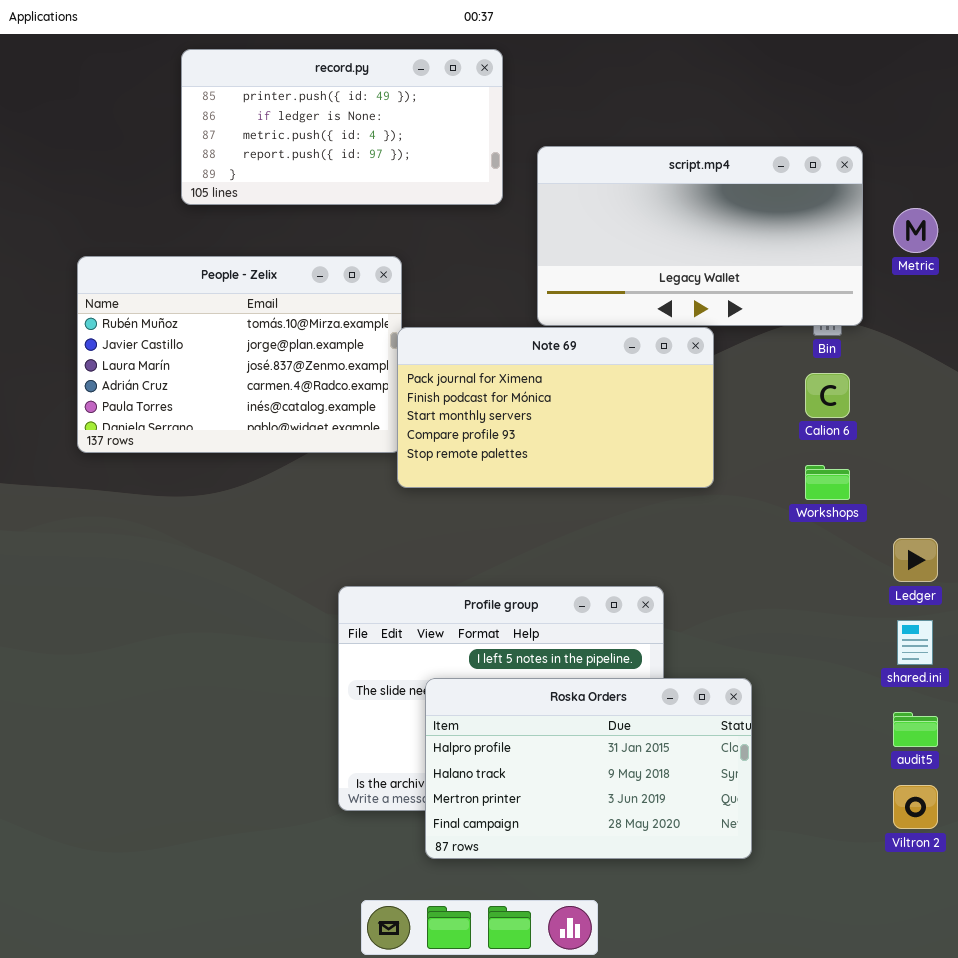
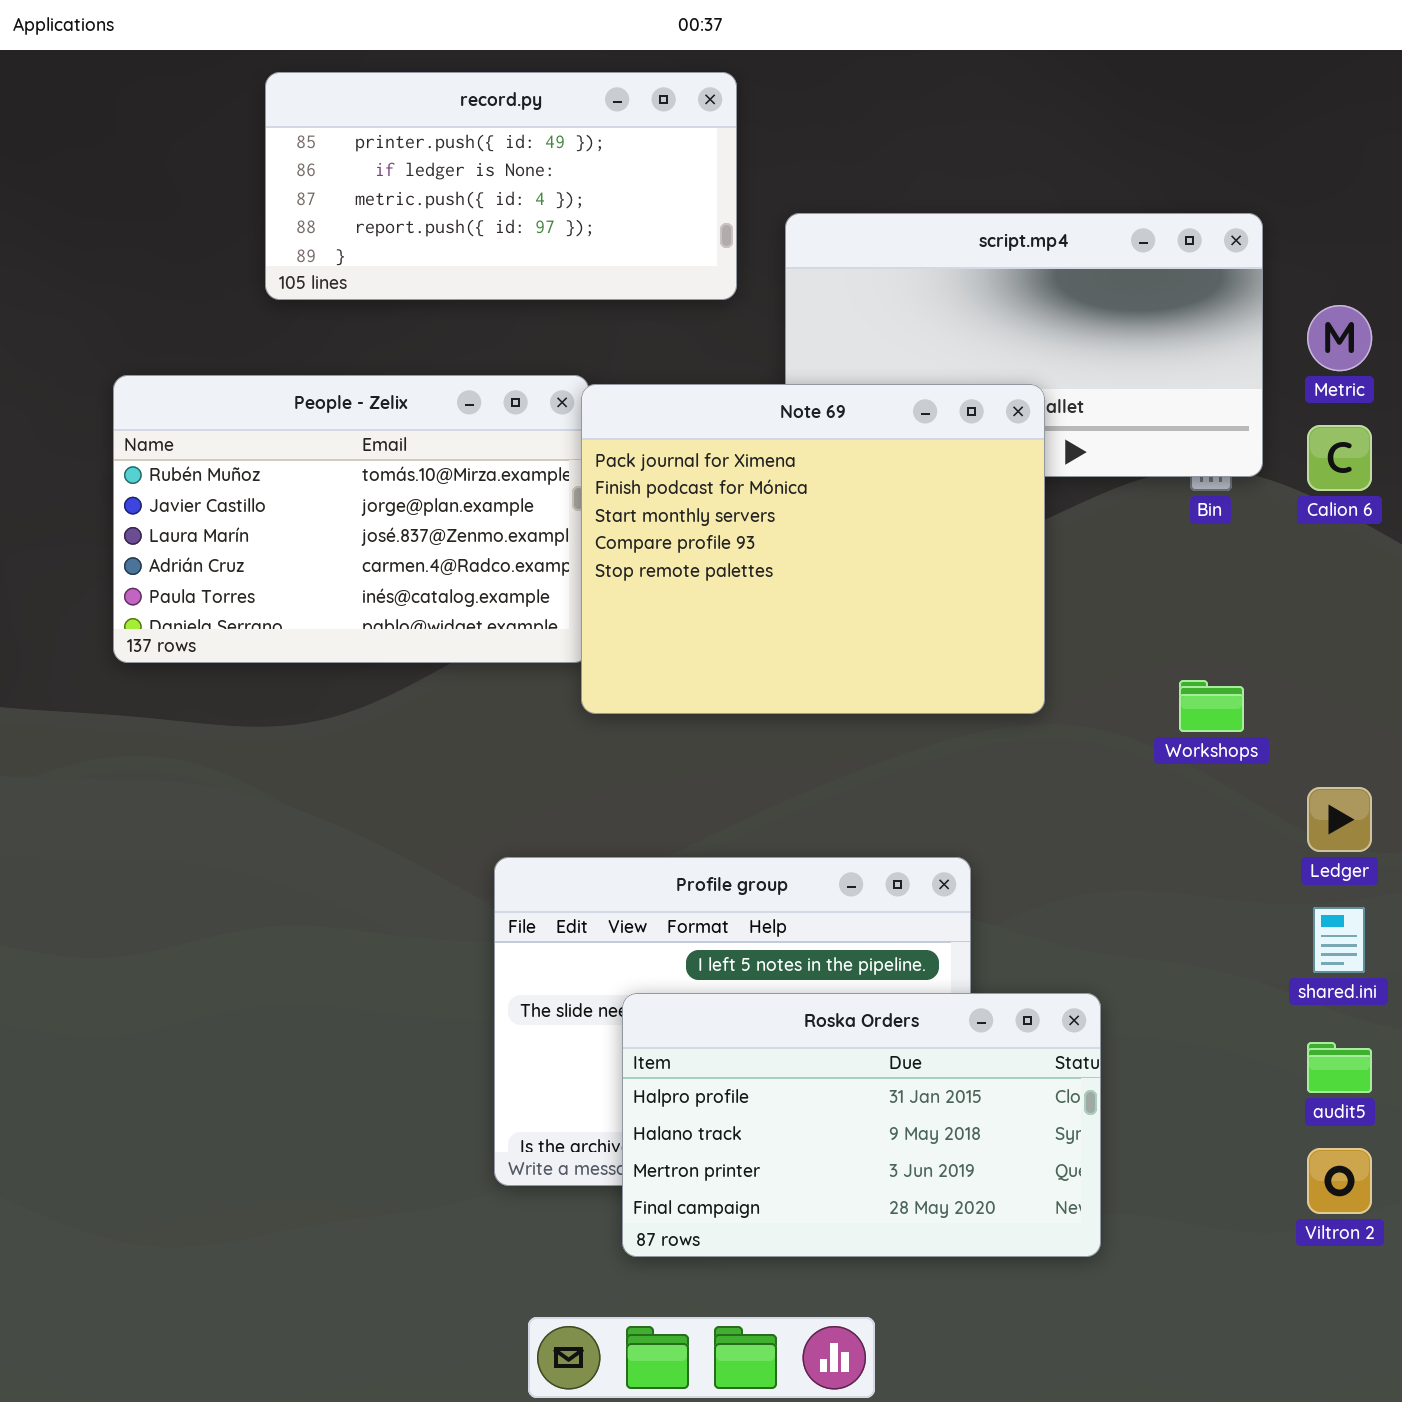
Note 69: [397,327,714,488] -> [581,384,1045,714], resized
Calion 6: [805,373,850,418] -> [1307,425,1372,491], moved

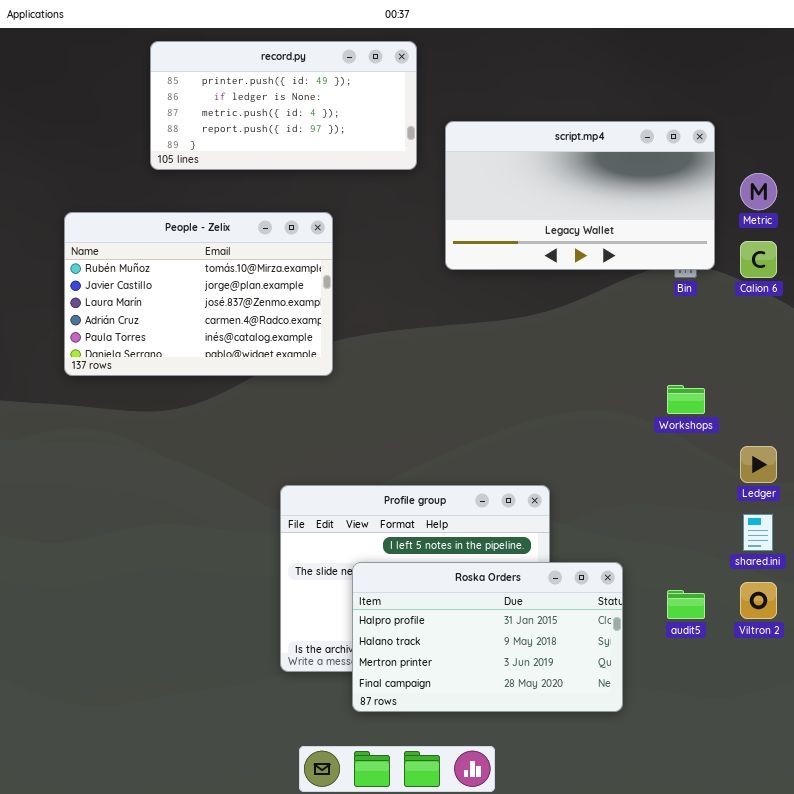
Note 69: [581,384,1045,714] -> none, closed
audit5: [1307,1042,1372,1093] -> [667,590,705,619], moved
Viltron 2: [1307,1148,1372,1214] -> [740,582,777,619], moved

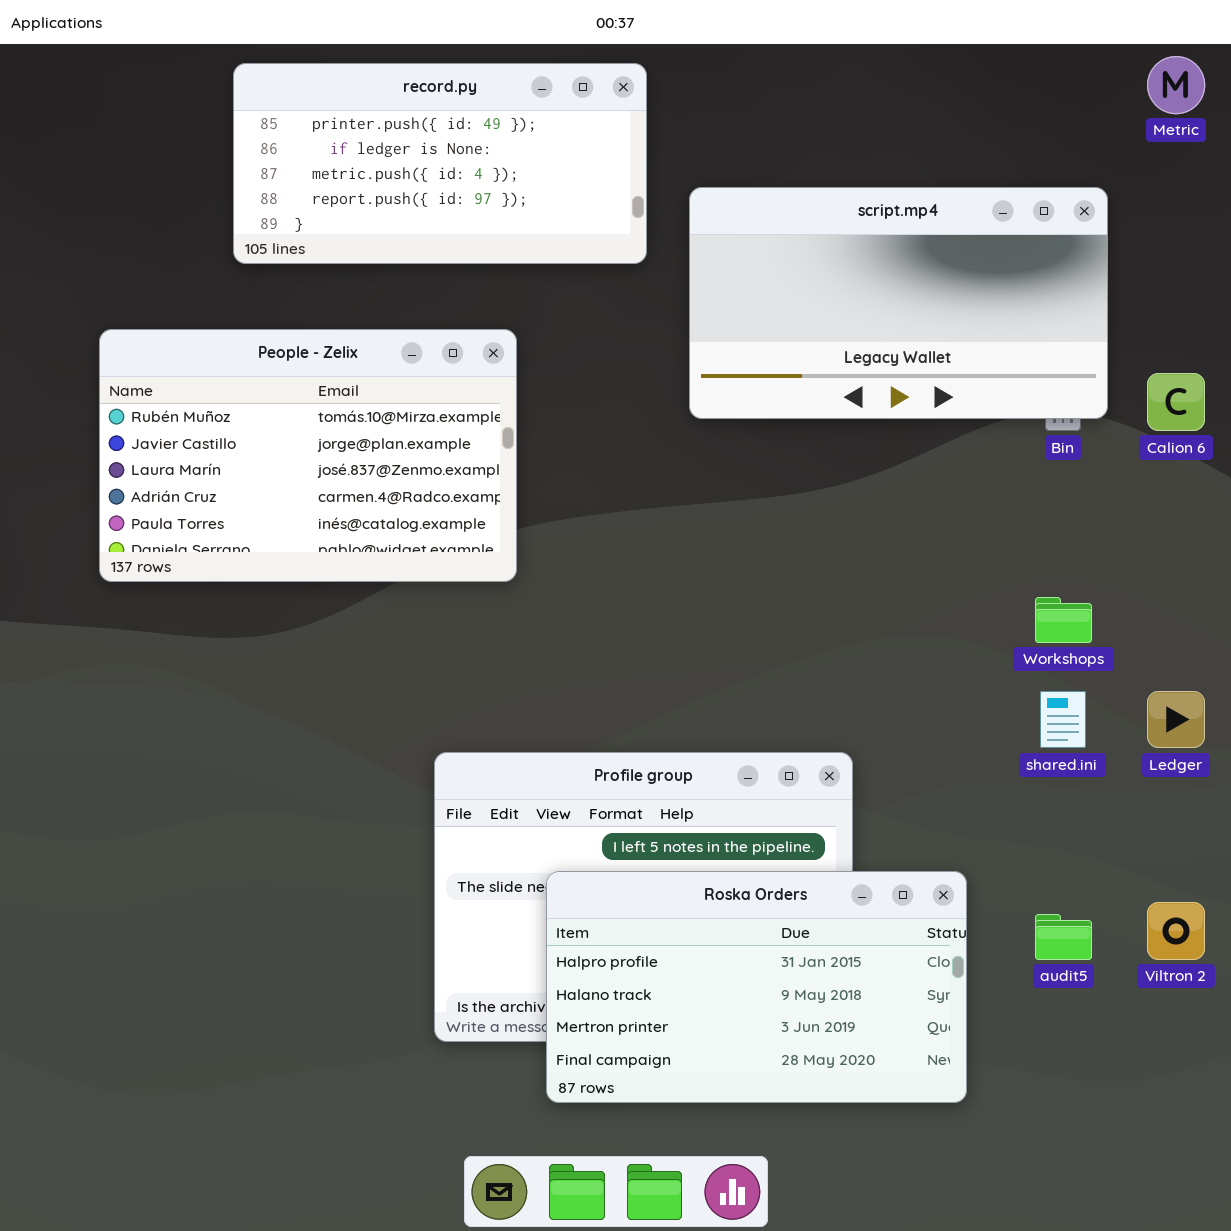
Metric: [740,173,777,210] -> [1147,56,1205,114], moved
shared.ini: [743,514,773,551] -> [1040,691,1086,748], moved

